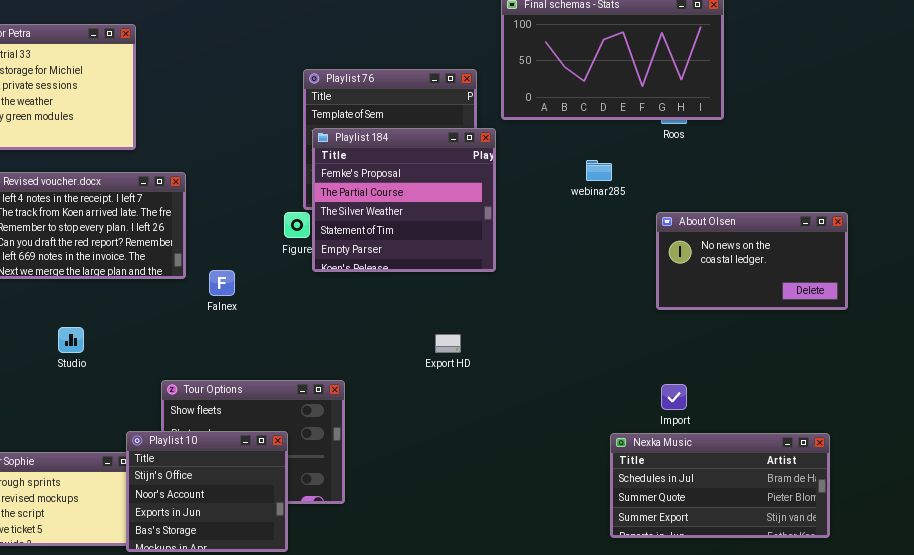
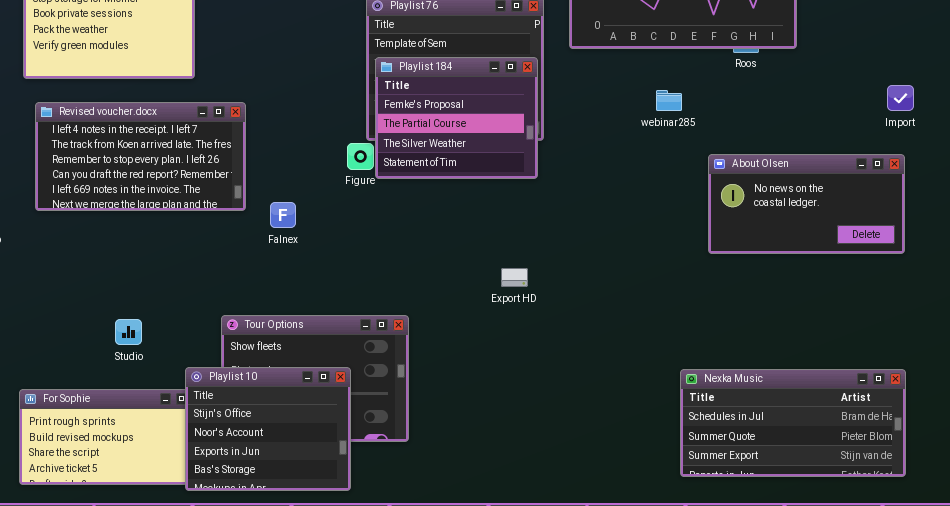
Playlist 184: [312,128,496,272] -> [375,57,538,179], resized
About Olsen: [656,212,848,310] -> [708,154,905,254], moved
Studio: [58,327,84,353] -> [115,319,142,345], moved
Import: [661,384,687,410] -> [887,85,914,111], moved

